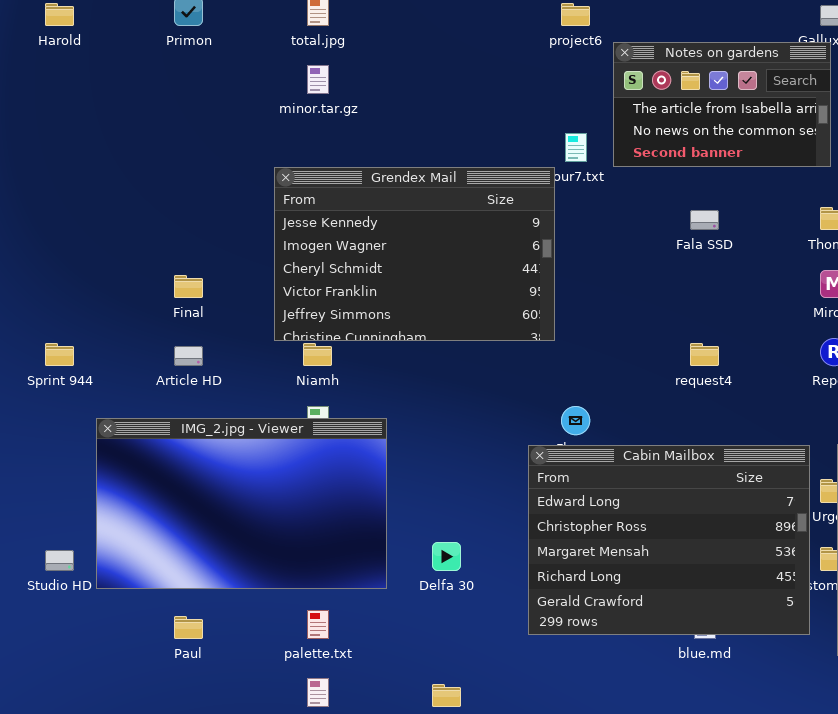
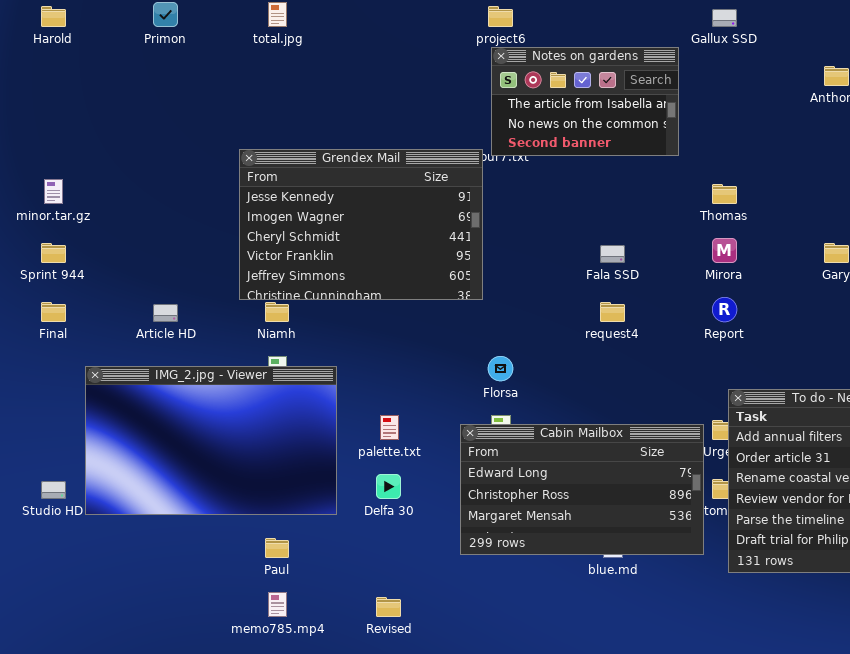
Notes on gardens: [613,42,831,167] -> [491,47,679,156], moved
minor.tar.gz: [307,65,329,94] -> [44,179,63,204], moved
Fala SSD: [690,210,719,230] -> [600,245,625,263], moved
Final: [174,275,203,298] -> [41,302,66,322], moved
Sprint 944: [45,343,74,366] -> [41,243,66,263], moved
Cabin Mailbox: [528,445,810,635] -> [460,424,704,555], resized
palette.txt: [307,610,329,639] -> [380,415,399,440], moved
Paul: [174,616,203,639] -> [265,538,289,558], moved

